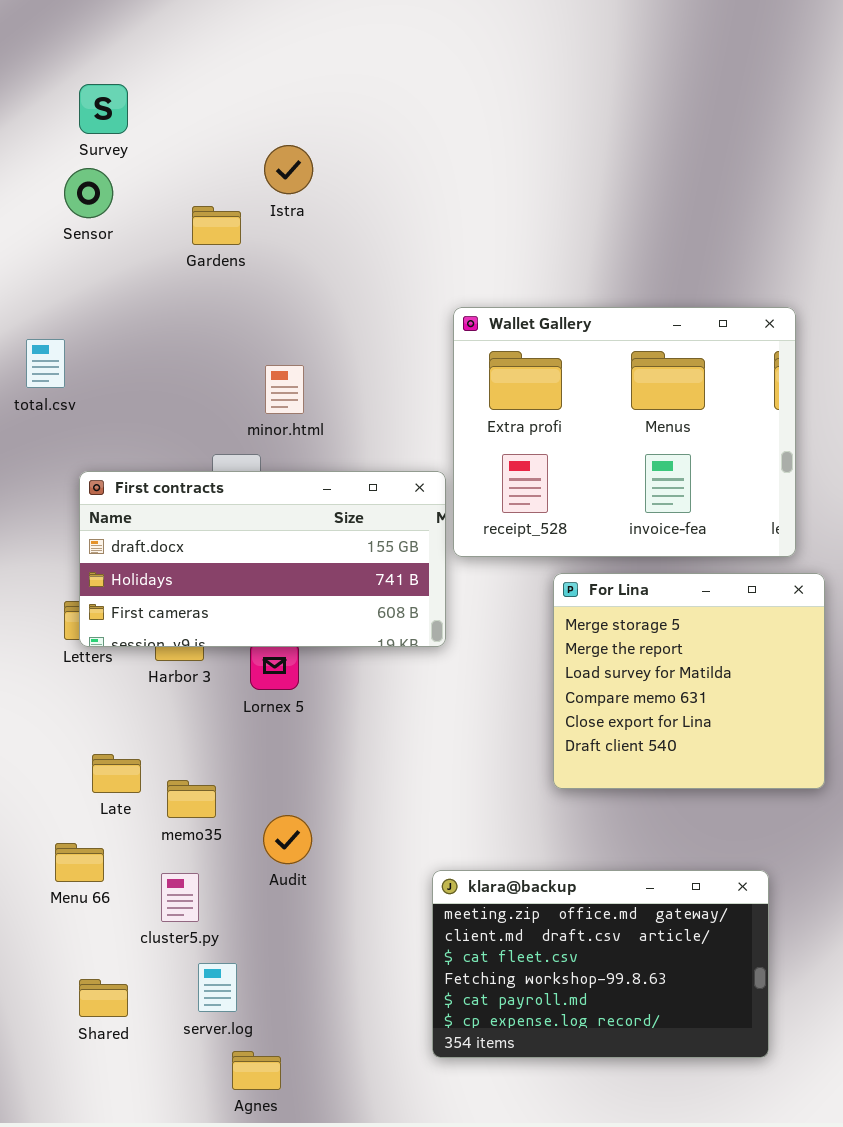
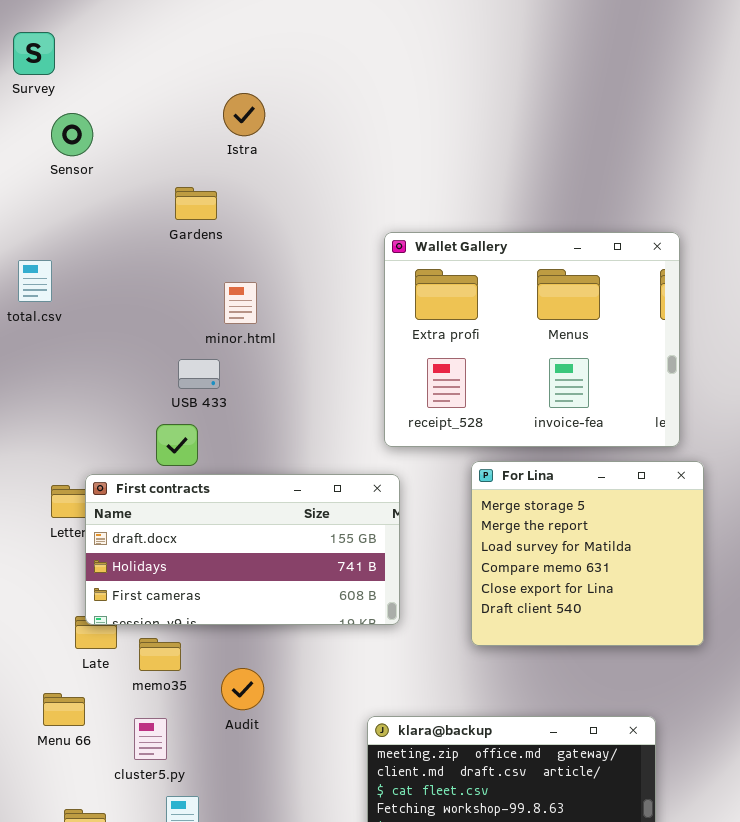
Survey: [79,84,128,134] -> [13,32,55,75], moved
Gardens: [192,206,241,245] -> [175,187,217,220], moved
First contracts: [79,471,446,647] -> [85,474,400,625], moved

